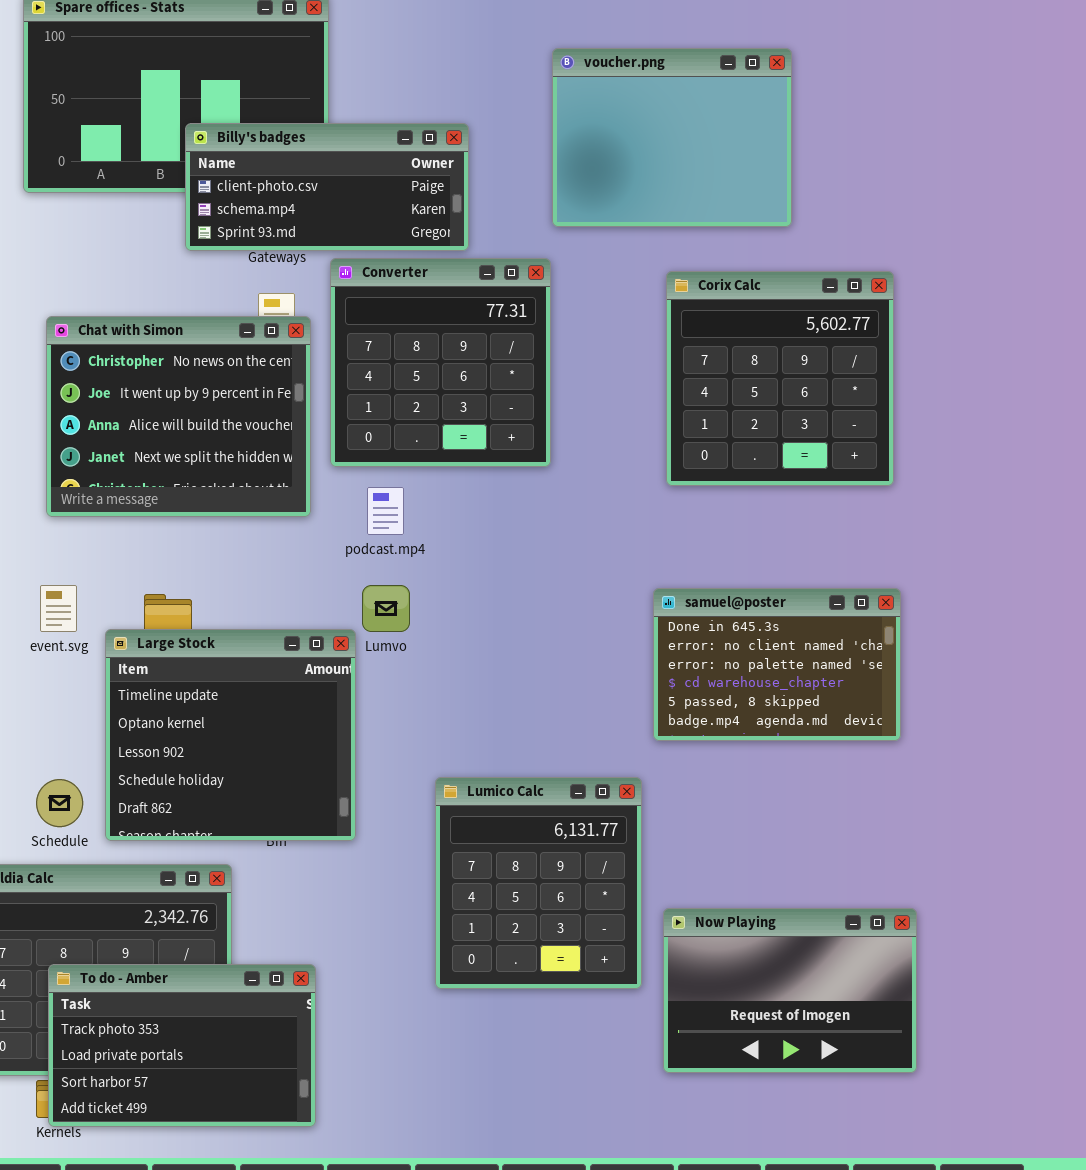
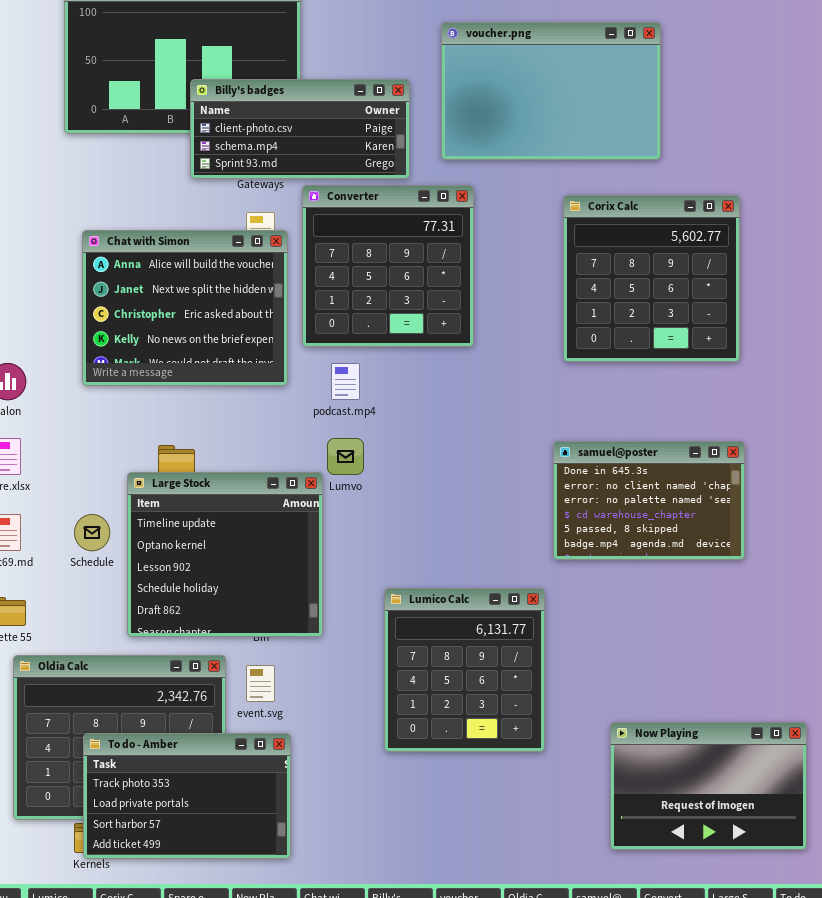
voucher.png: [552,48,792,227] -> [441,22,661,160], resized
Chat with Simon: [46,316,311,517] -> [82,230,288,386], scrolled down 2 rows
event.svg: [40,585,77,632] -> [246,665,275,702], moved
Schedule: [36,779,83,827] -> [74,514,110,551], moved
Now Playing: [663,908,917,1073] -> [610,722,807,850], moved

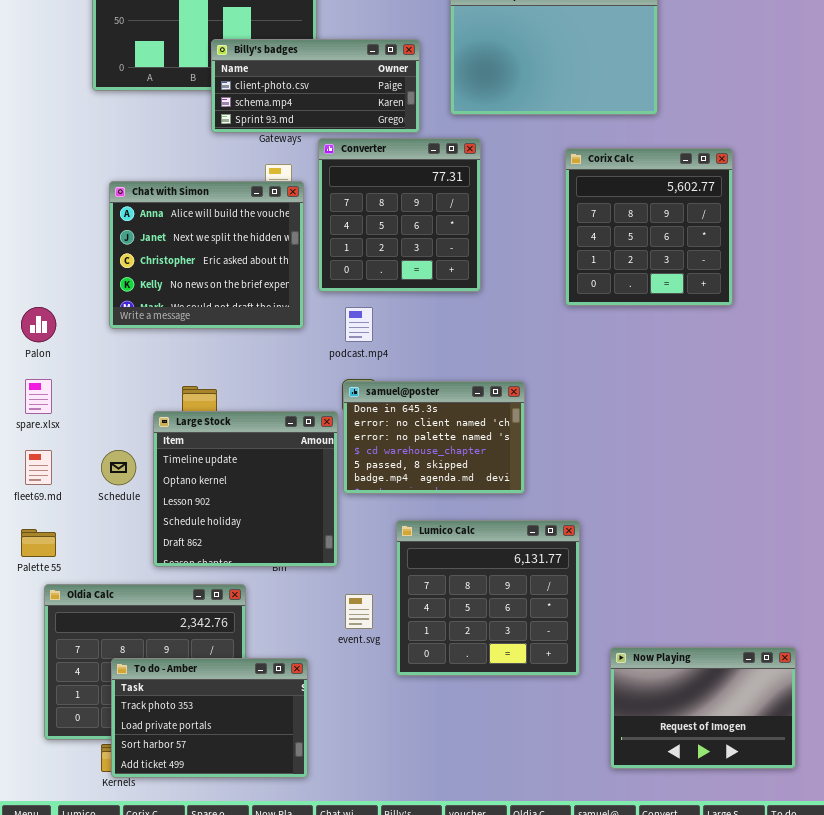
samuel@poster: [553,441,745,560] -> [343,381,525,494], moved
Lumico Calc: [384,588,545,752] -> [396,520,580,676], resized
event.svg: [246,665,275,702] -> [345,594,373,629], moved

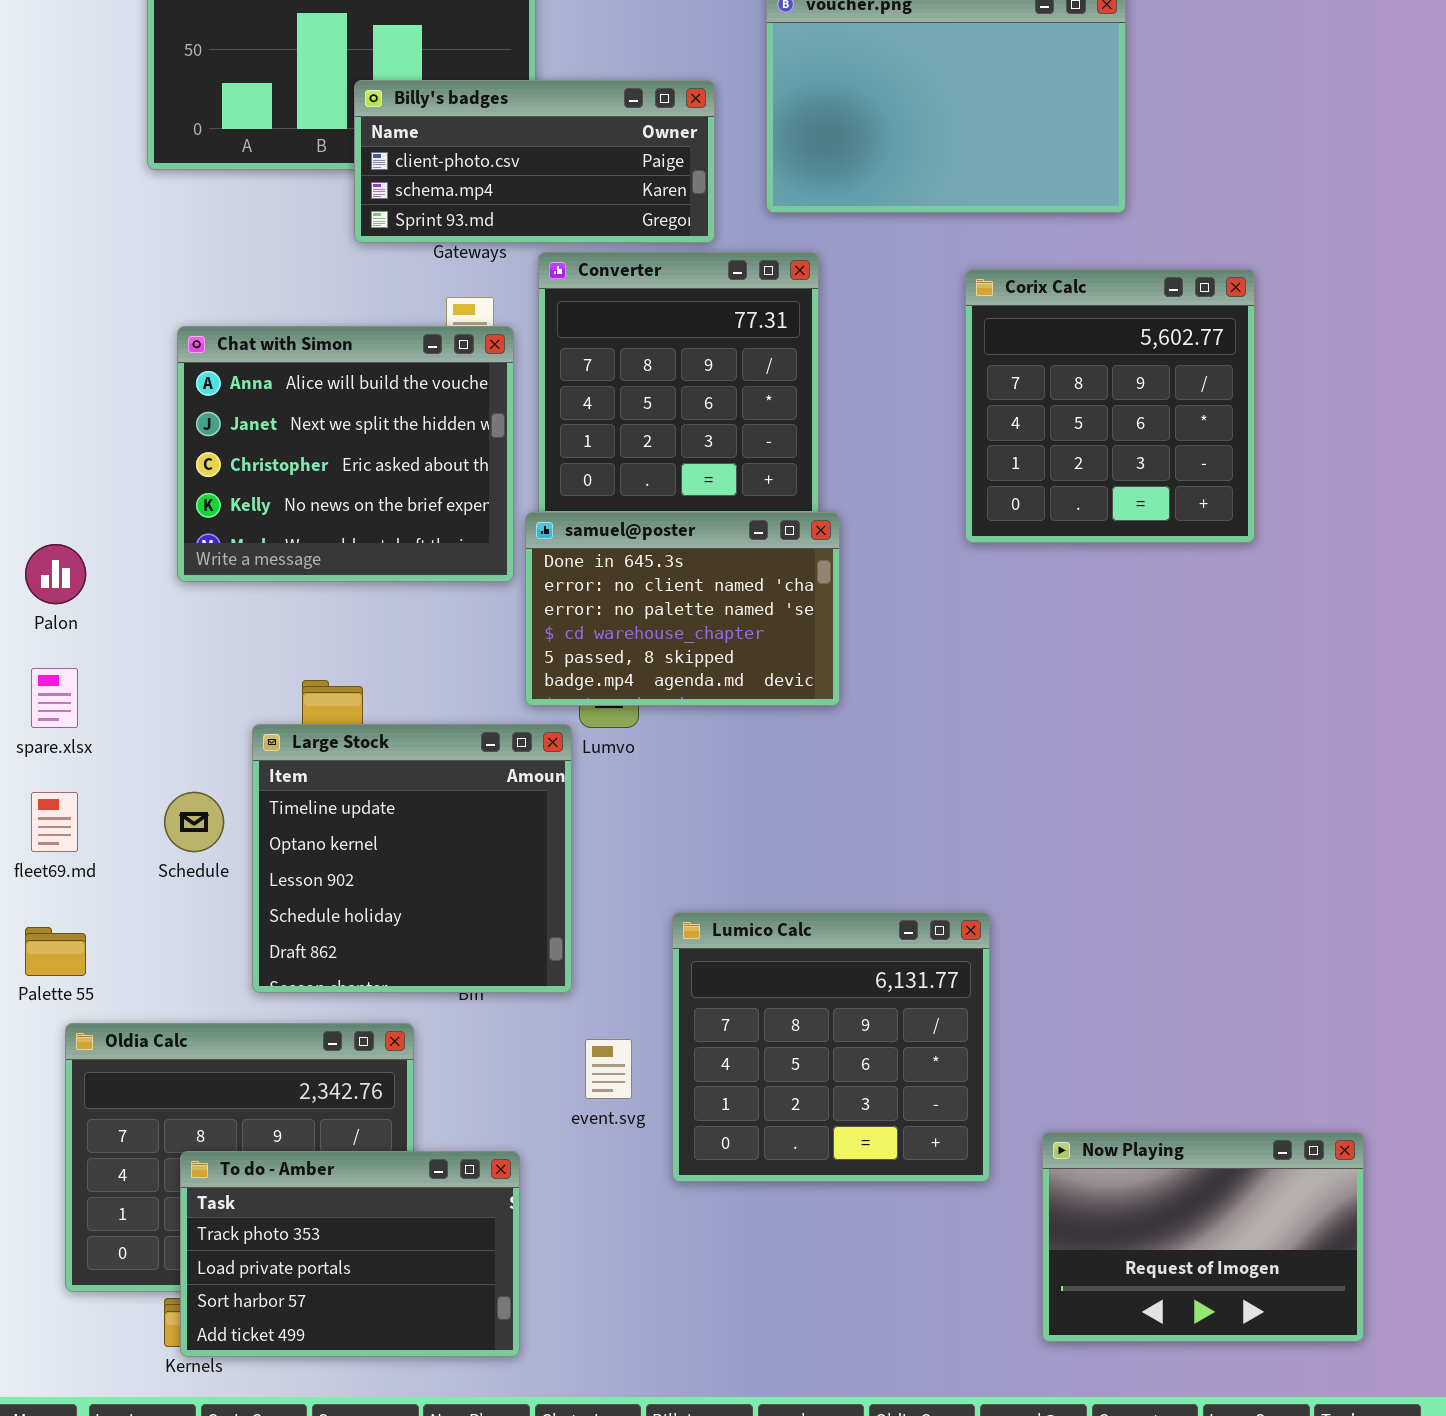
samuel@poster: [343,381,525,494] -> [525,512,840,706], moved

